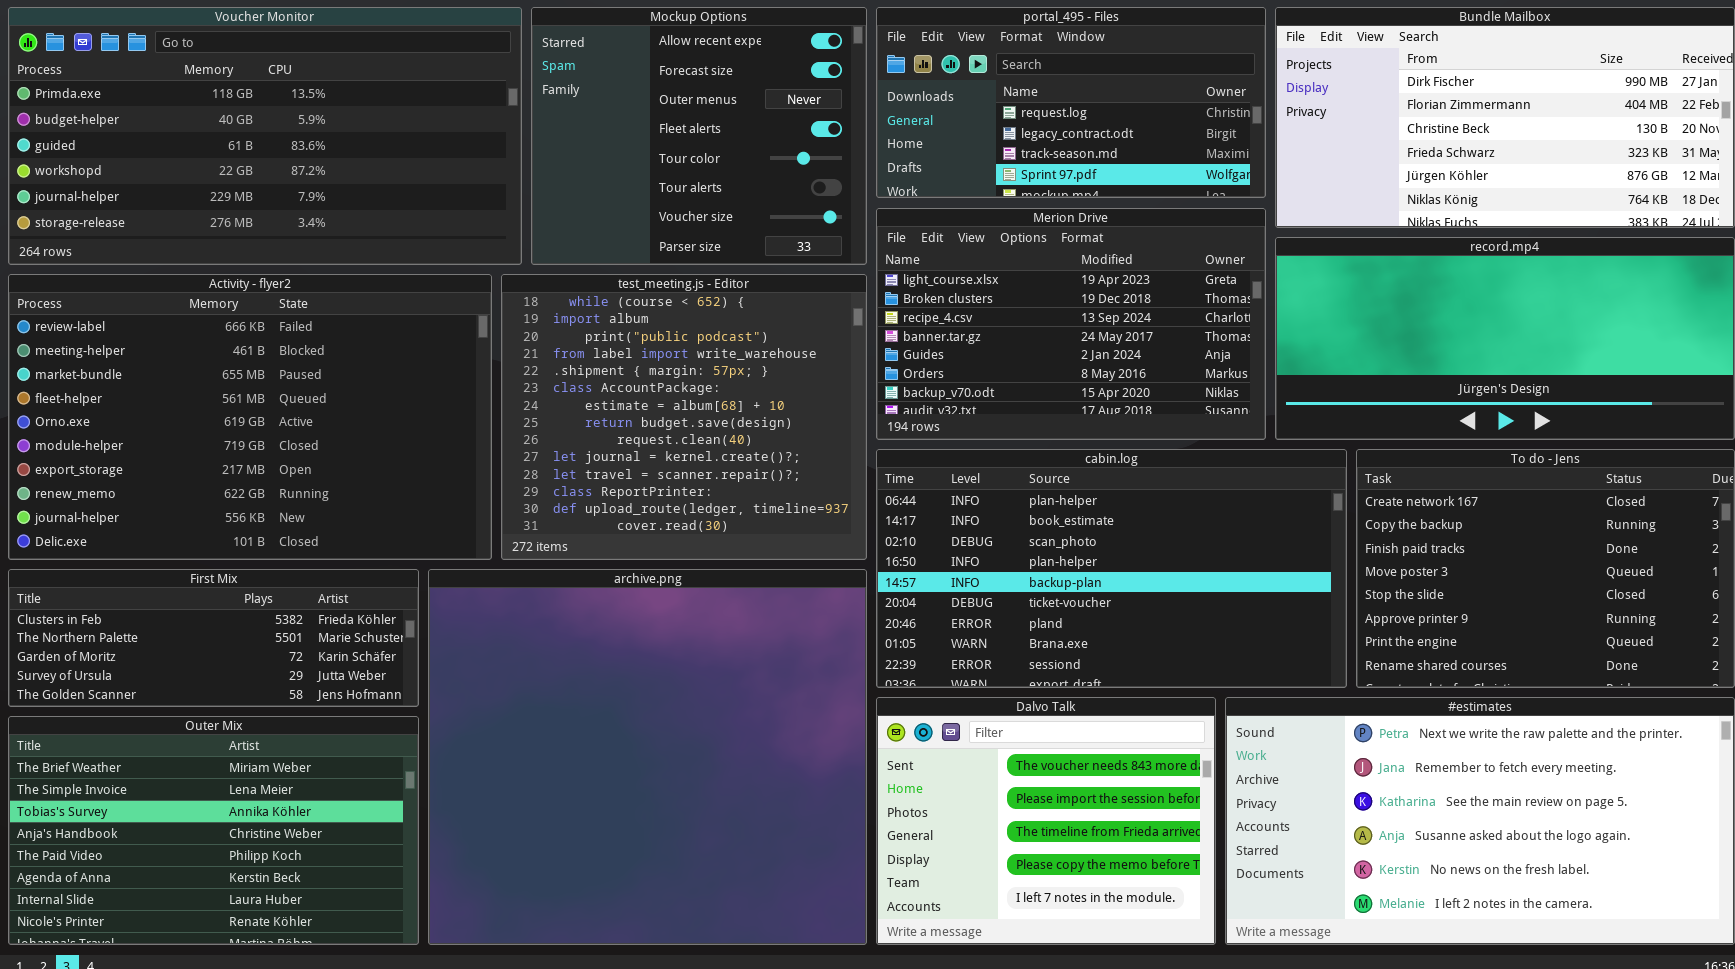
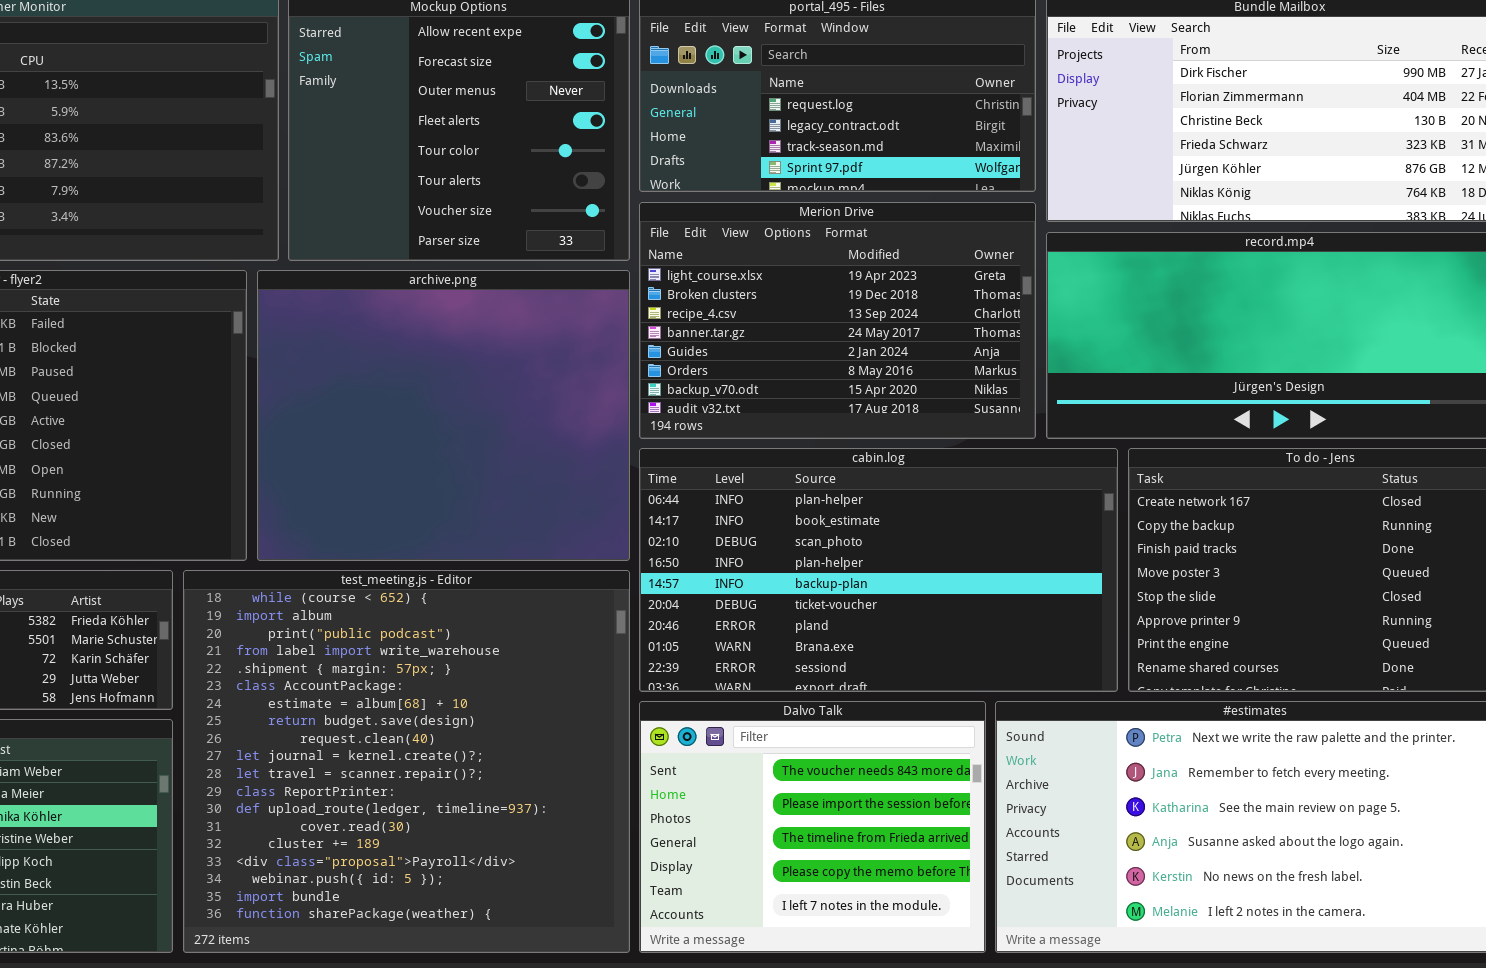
test_meeting.js - Editor: [501,274,867,560] -> [183,570,630,953], moved, resized
archive.png: [428,569,867,945] -> [257,270,630,561], moved, resized

